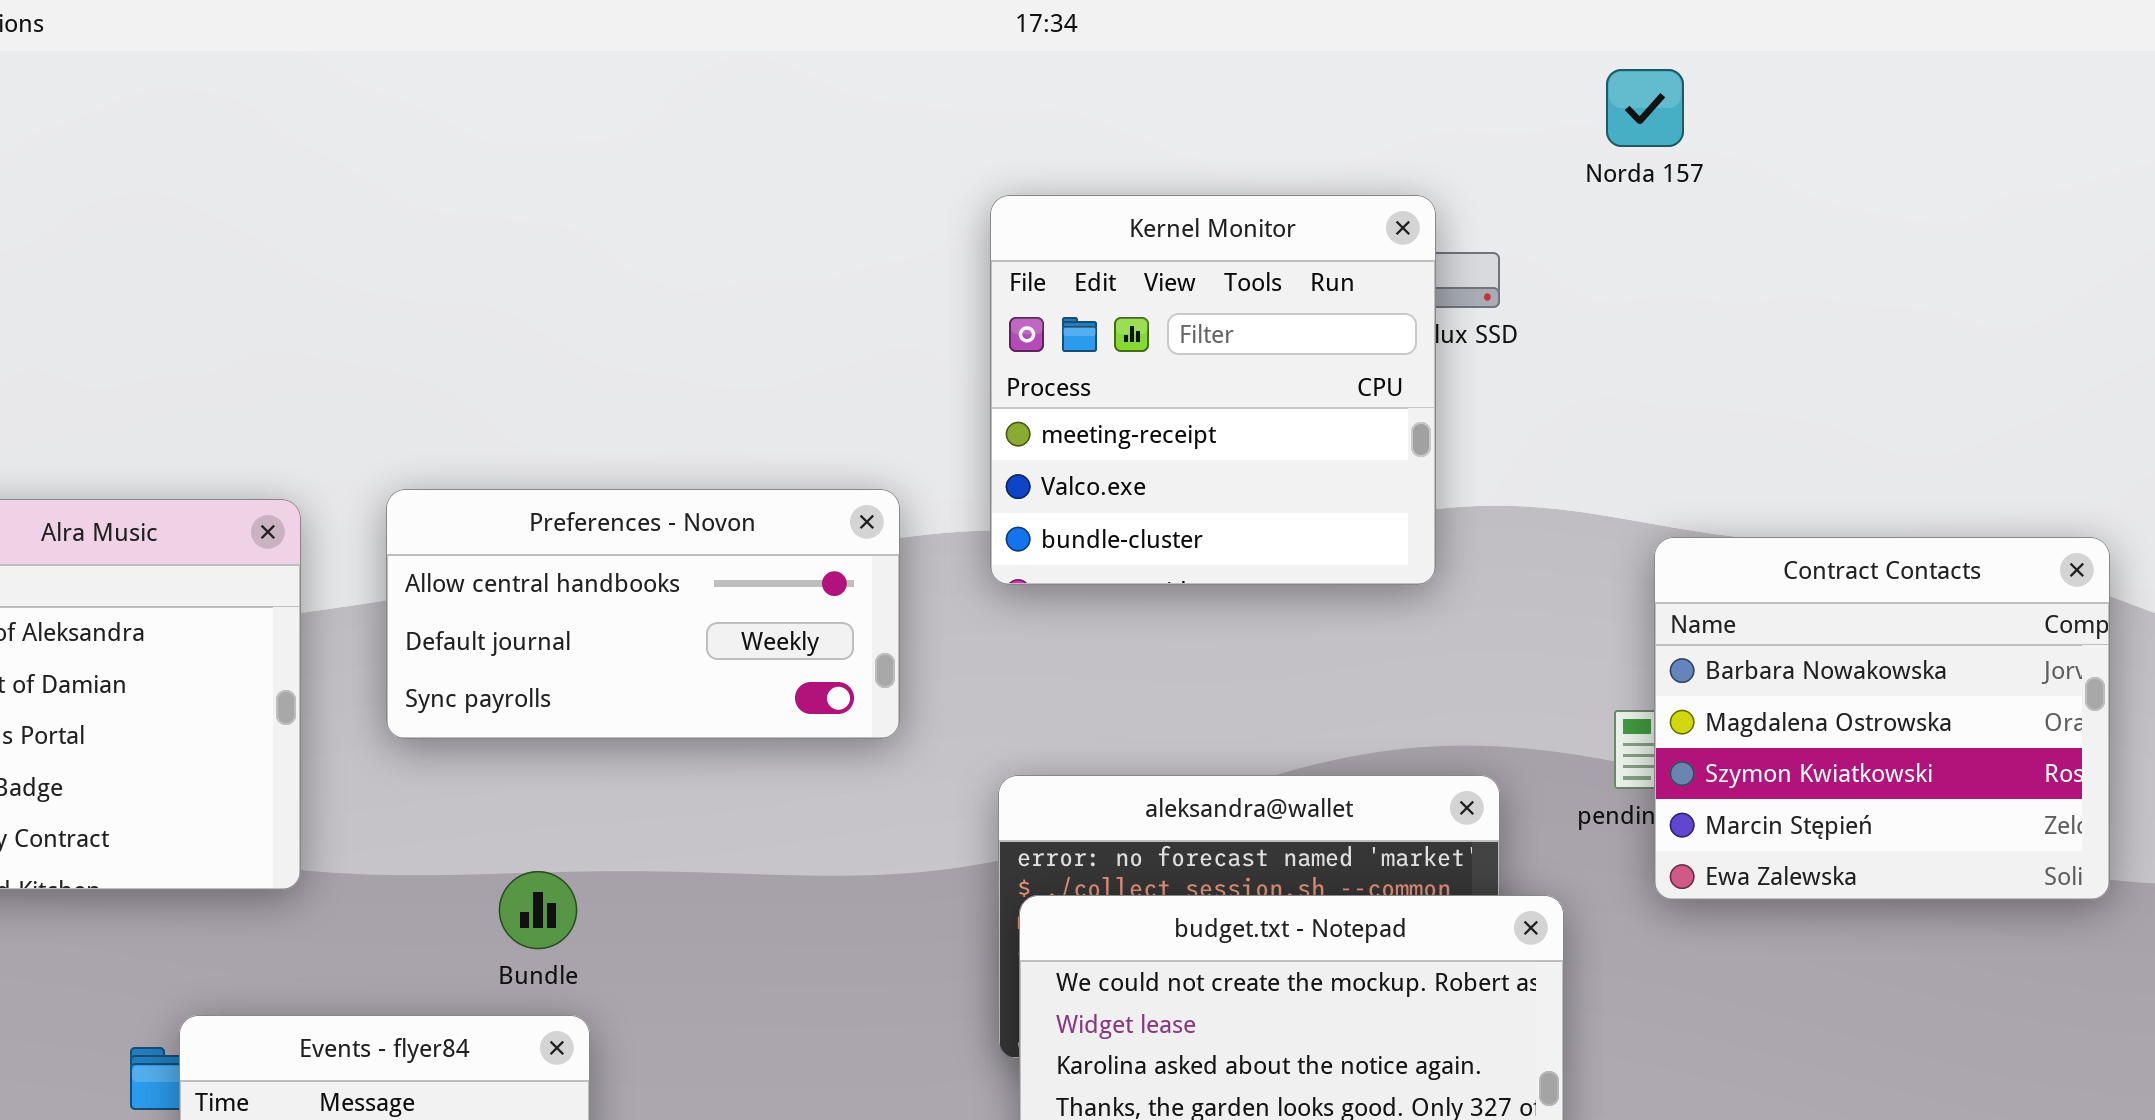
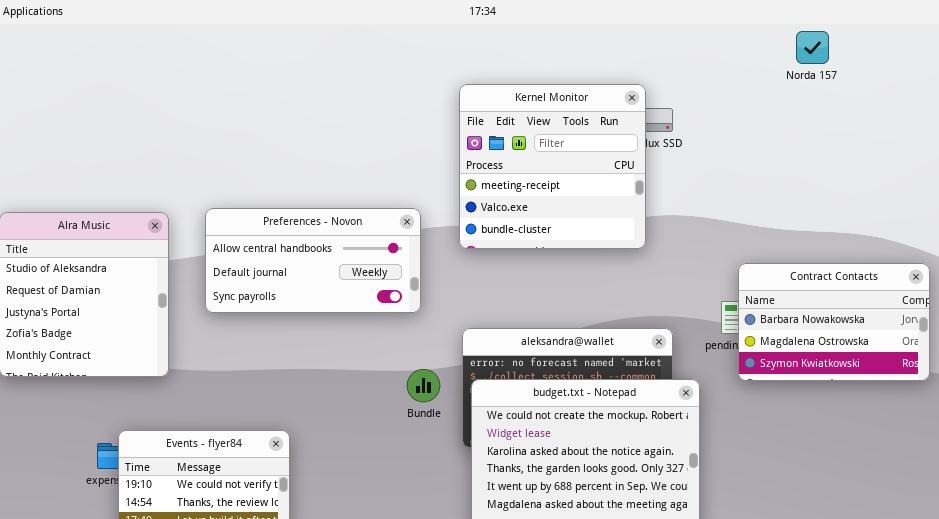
Norda 157: [1606,69,1684,147] -> [796,31,829,64], moved
Contract Contacts: [1654,537,2110,900] -> [738,263,930,381], resized
Bundle: [499,871,577,949] -> [407,369,440,402], moved

